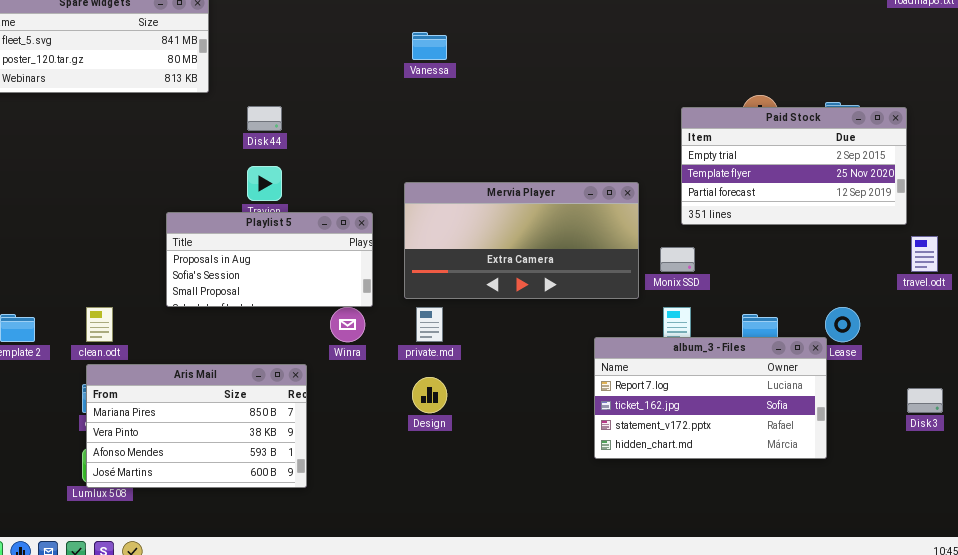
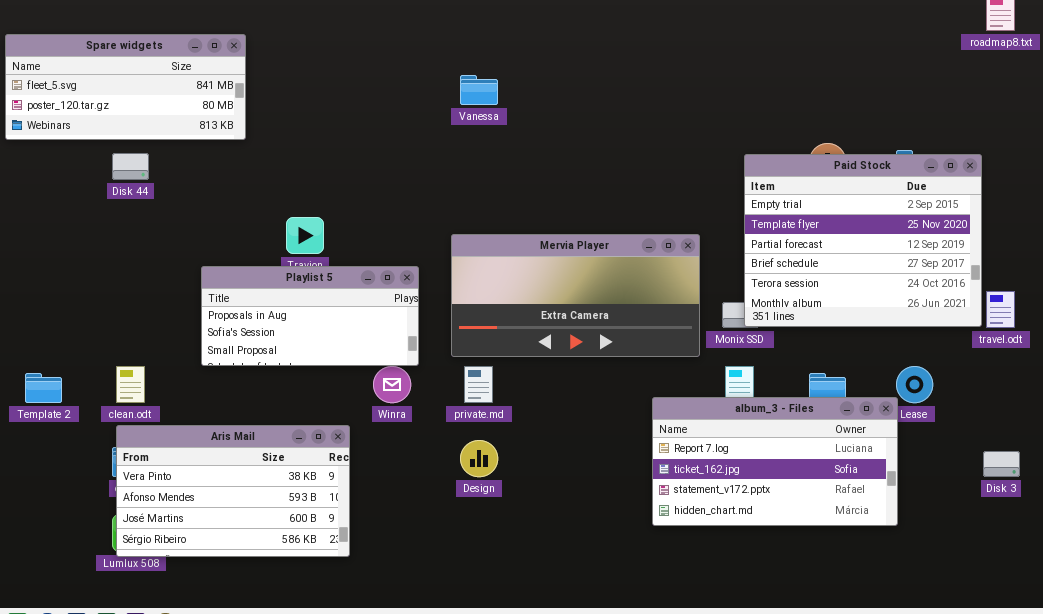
Disk 44: [247,106,282,131] -> [112,153,149,180], moved
Paid Stock: [681,107,907,225] -> [744,154,982,327], resized
Aris Mail: [86,364,307,488] -> [116,425,350,557], scrolled down 1 row

